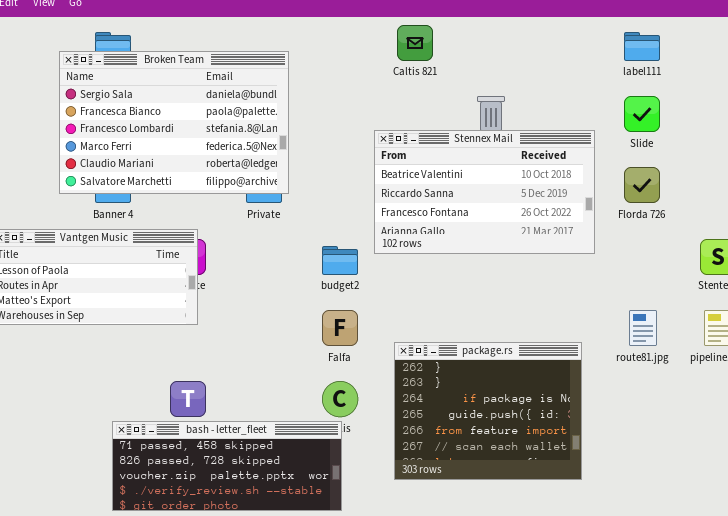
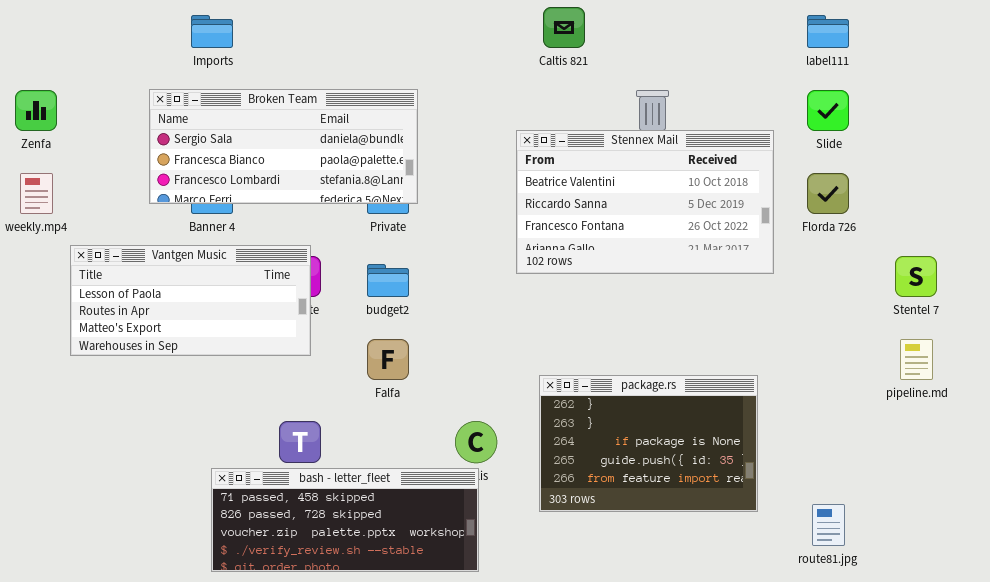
Broken Team: [59,51,289,194] -> [149,89,418,204], resized
budget2: [322,246,358,275] -> [367,264,409,297], moved
Falfa: [322,310,358,346] -> [367,339,409,380], moved
route81.jpg: [629,310,657,346] -> [812,504,845,546], moved
package.rs: [394,342,582,480] -> [539,375,758,512], resized

